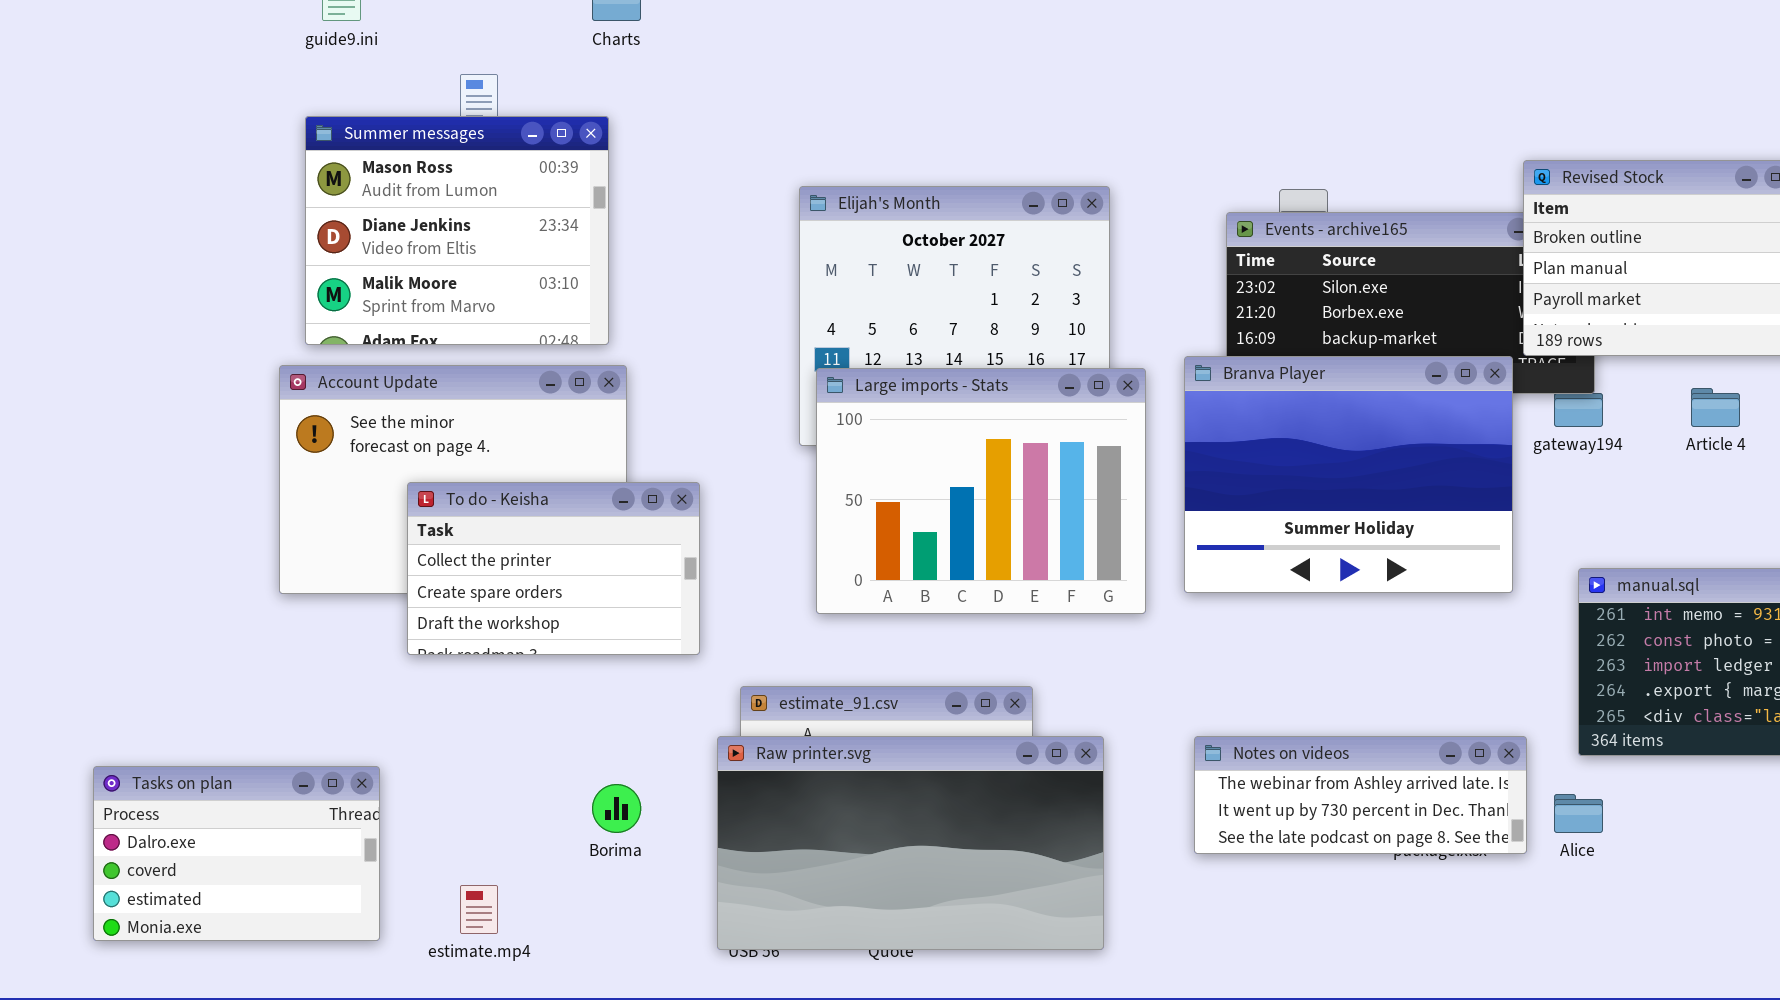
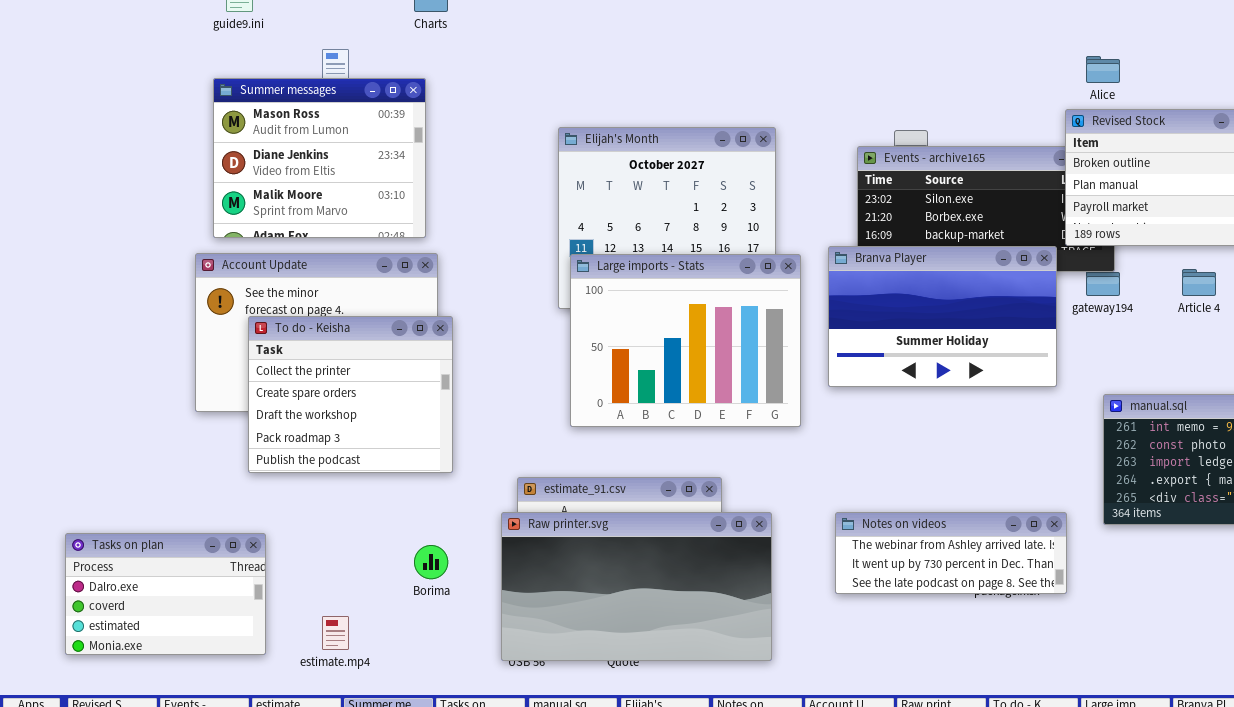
Branva Player: [1184,356,1513,593] -> [828,246,1057,387], resized
To do - Keisha: [407,482,700,655] -> [248,316,453,473], moved, resized
Alice: [1554,794,1603,833] -> [1086,56,1120,83], moved

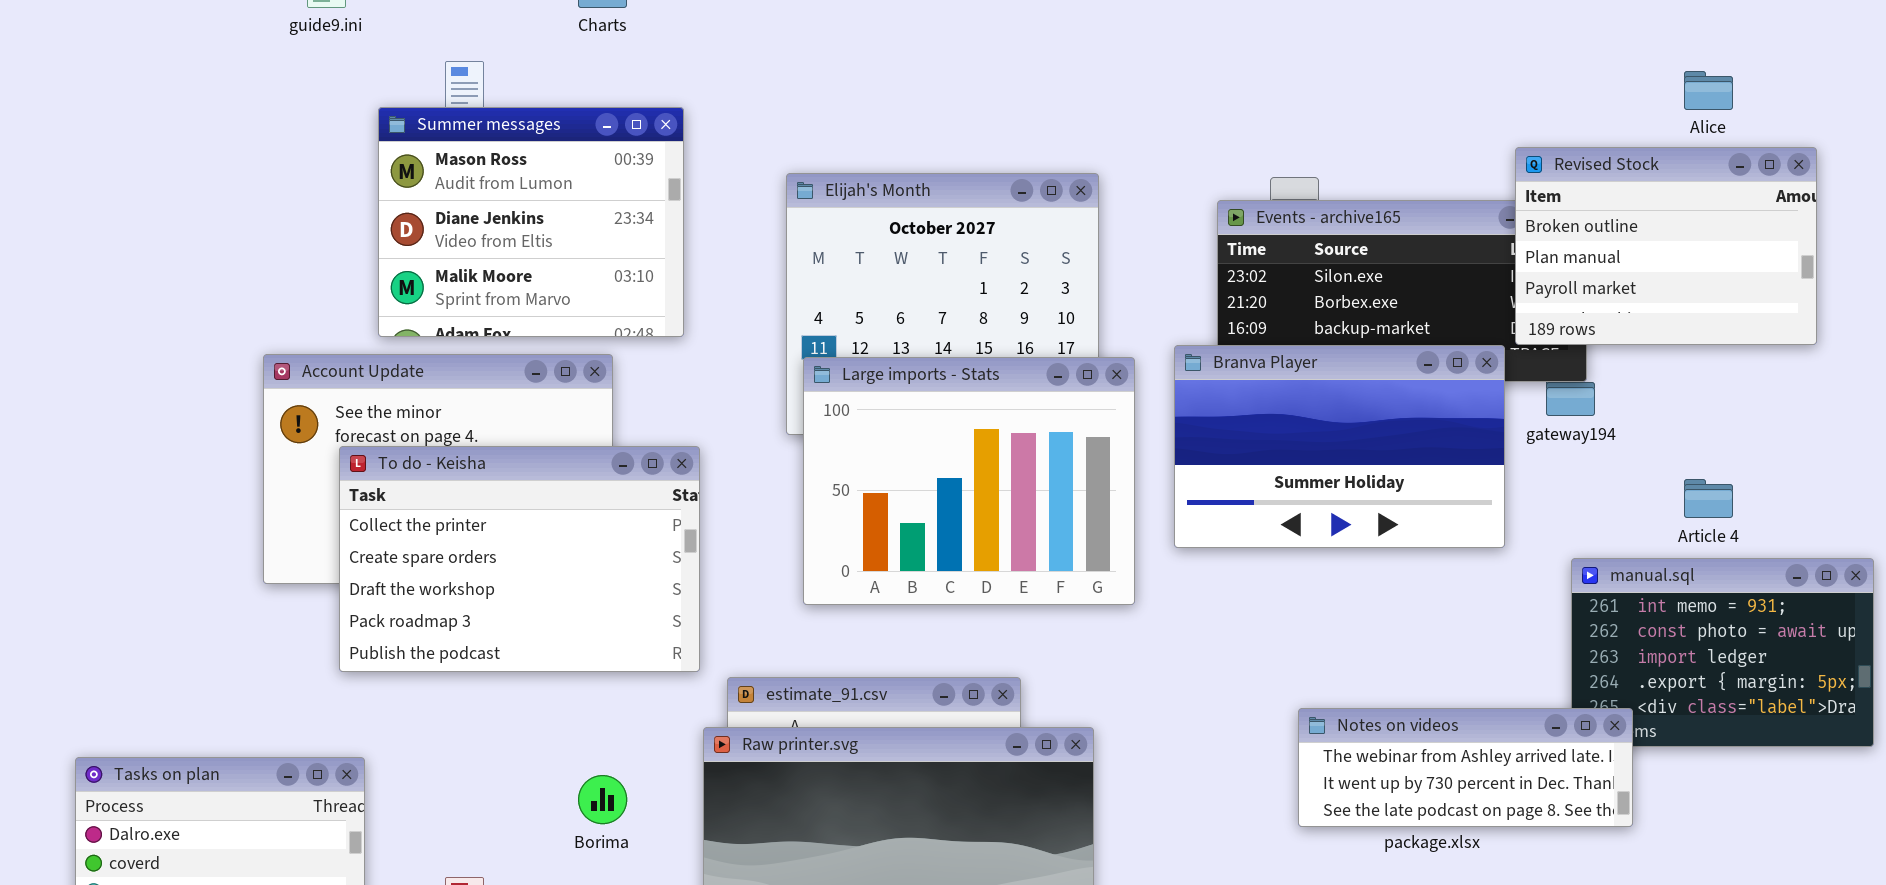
Alice: [1086,56,1120,83] -> [1684,71,1733,110], moved
Summer messages: [213,78,426,238] -> [378,107,684,337], moved
Article 4: [1182,269,1216,296] -> [1684,479,1733,518], moved
To do - Keisha: [248,316,453,473] -> [339,446,700,672], resized
Notes on videos: [835,512,1067,594] -> [1298,708,1633,827], moved

